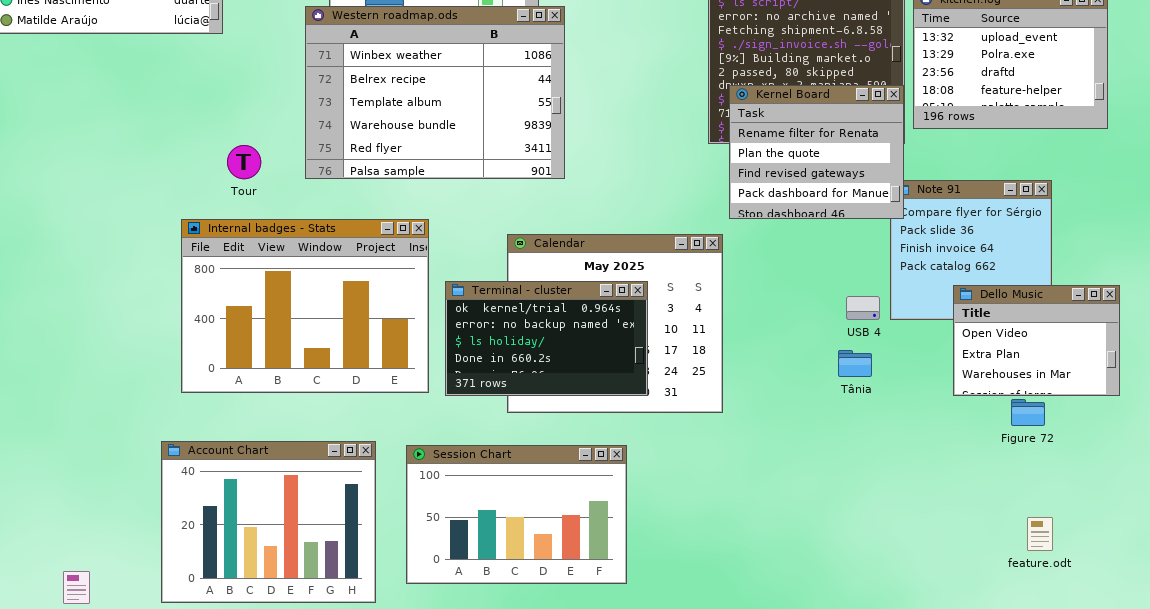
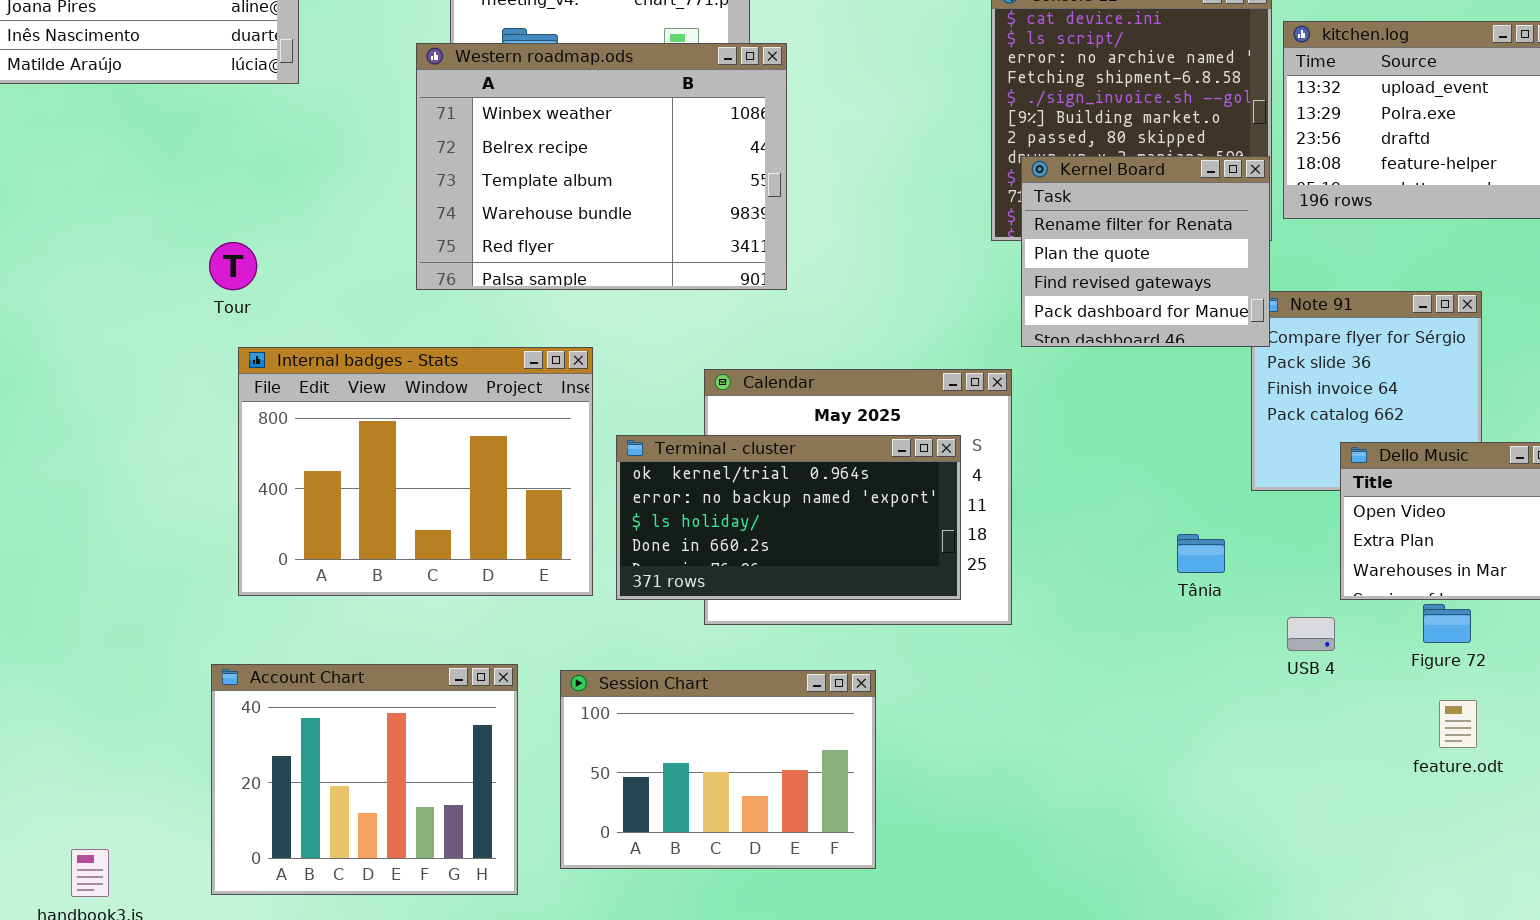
Tour: [227,145,261,179] -> [209,242,257,290], moved
Terminal - cluster: [445,281,648,396] -> [616,435,961,600], resized
USB 4: [846,296,880,320] -> [1287,617,1335,651], moved
feature.odt: [1027,517,1053,551] -> [1439,700,1477,748], moved

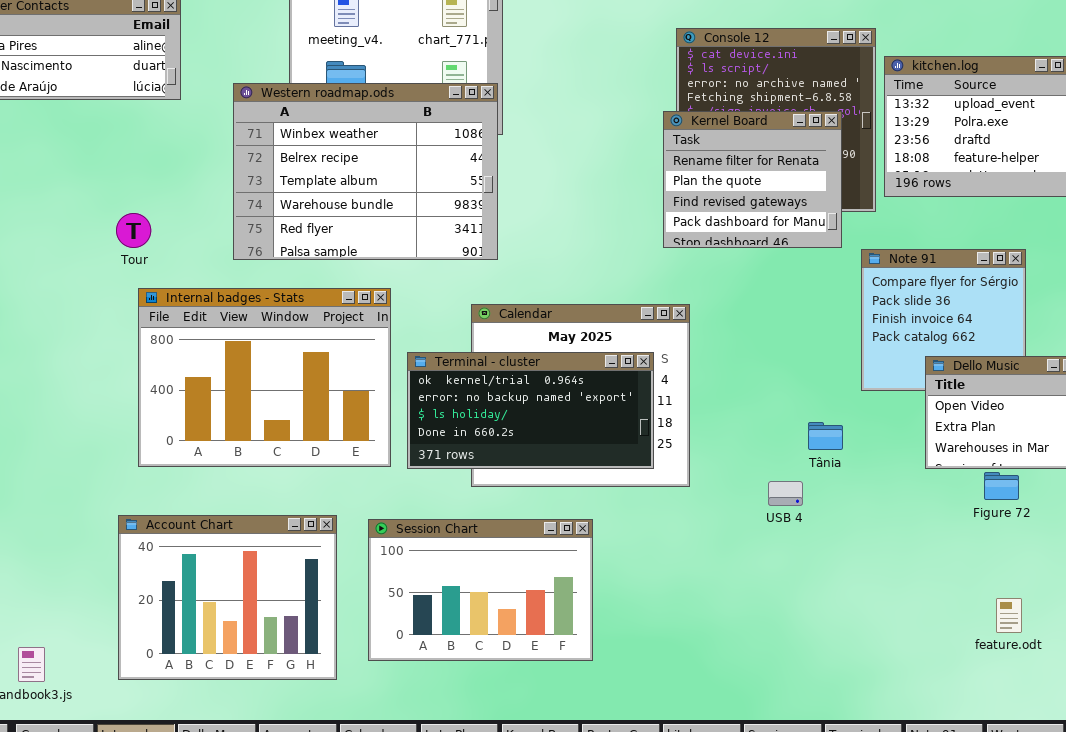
Western roadmap.ods: [416,43,787,290] -> [233,83,498,260], moved
Kernel Board: [1021,156,1270,347] -> [663,111,842,248], moved
USB 4: [1287,617,1335,651] -> [768,481,803,506], moved
feature.odt: [1439,700,1477,748] -> [996,598,1022,633], moved

